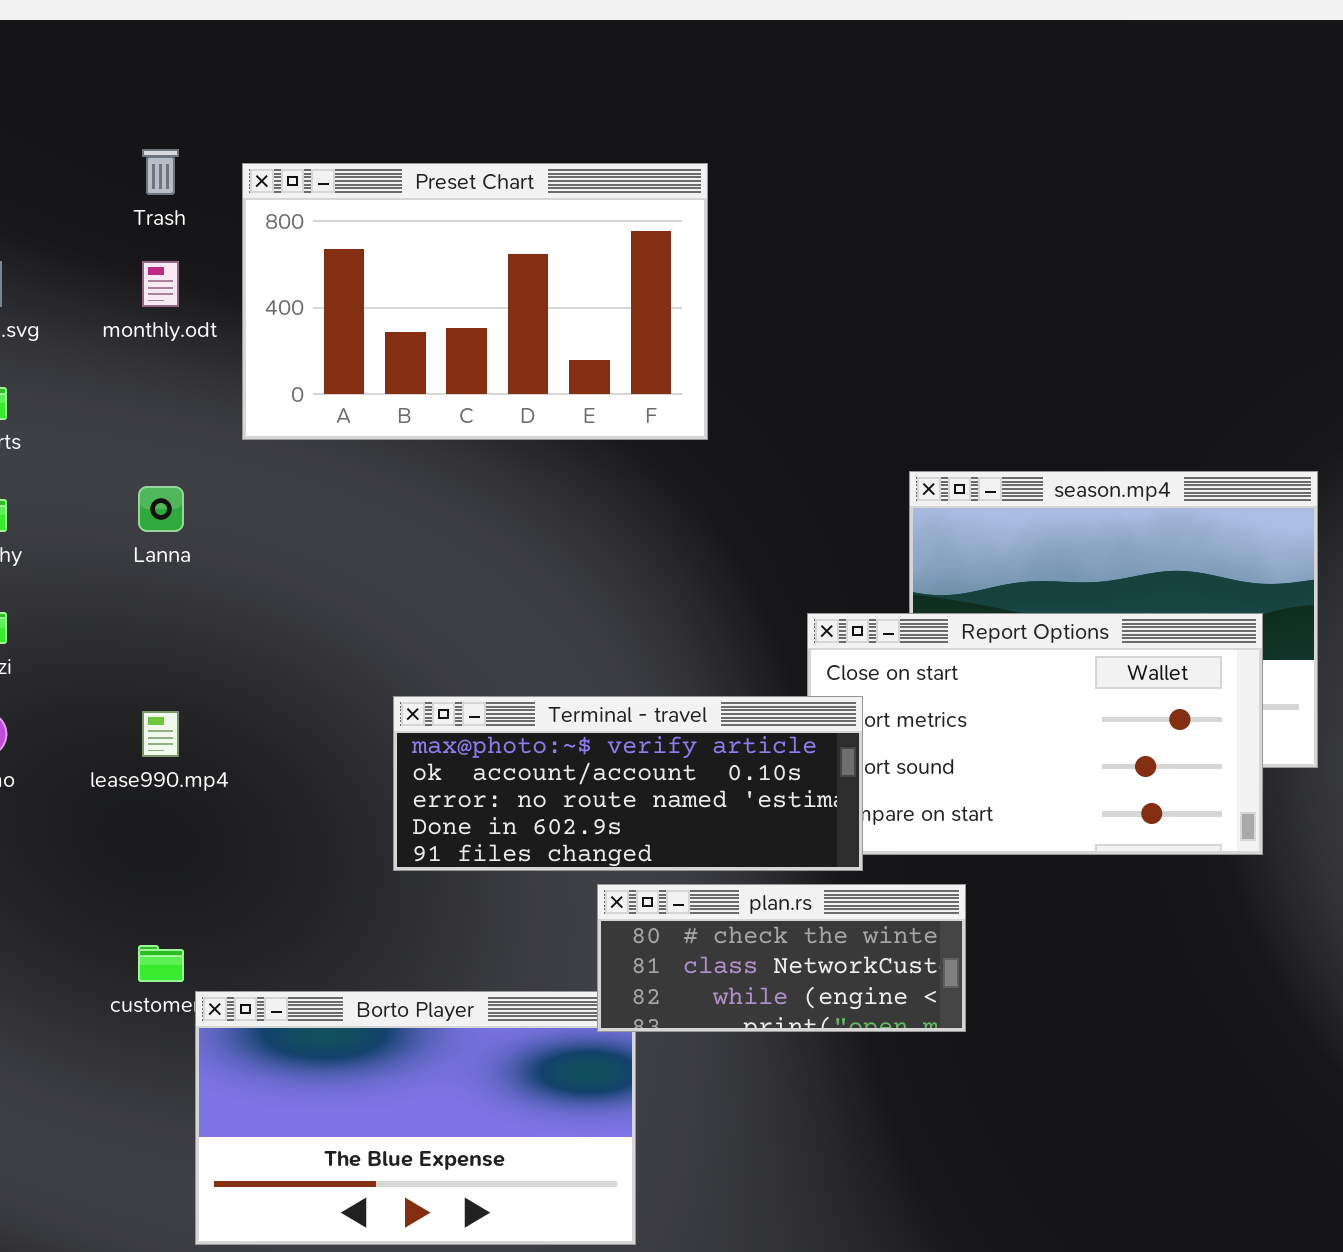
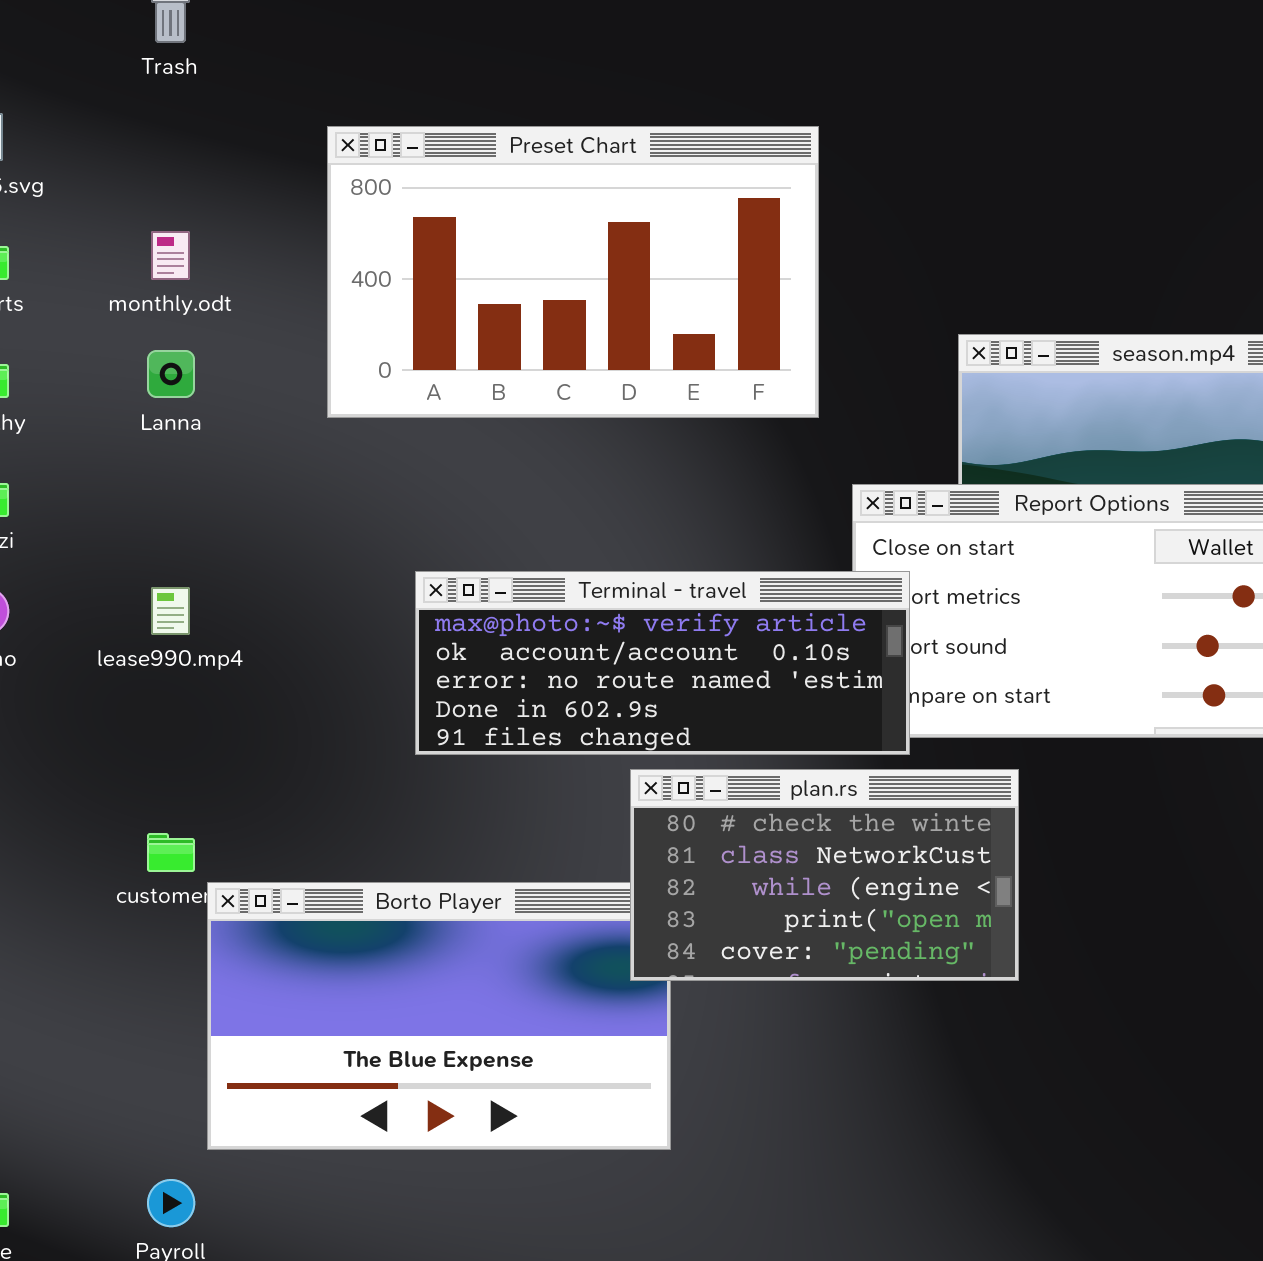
Preset Chart: [242,163,708,440] -> [327,126,819,418], moved
monthly.odt: [142,261,179,307] -> [151,231,190,280], moved
plan.rs: [597,884,966,1032] -> [630,769,1019,981], resized

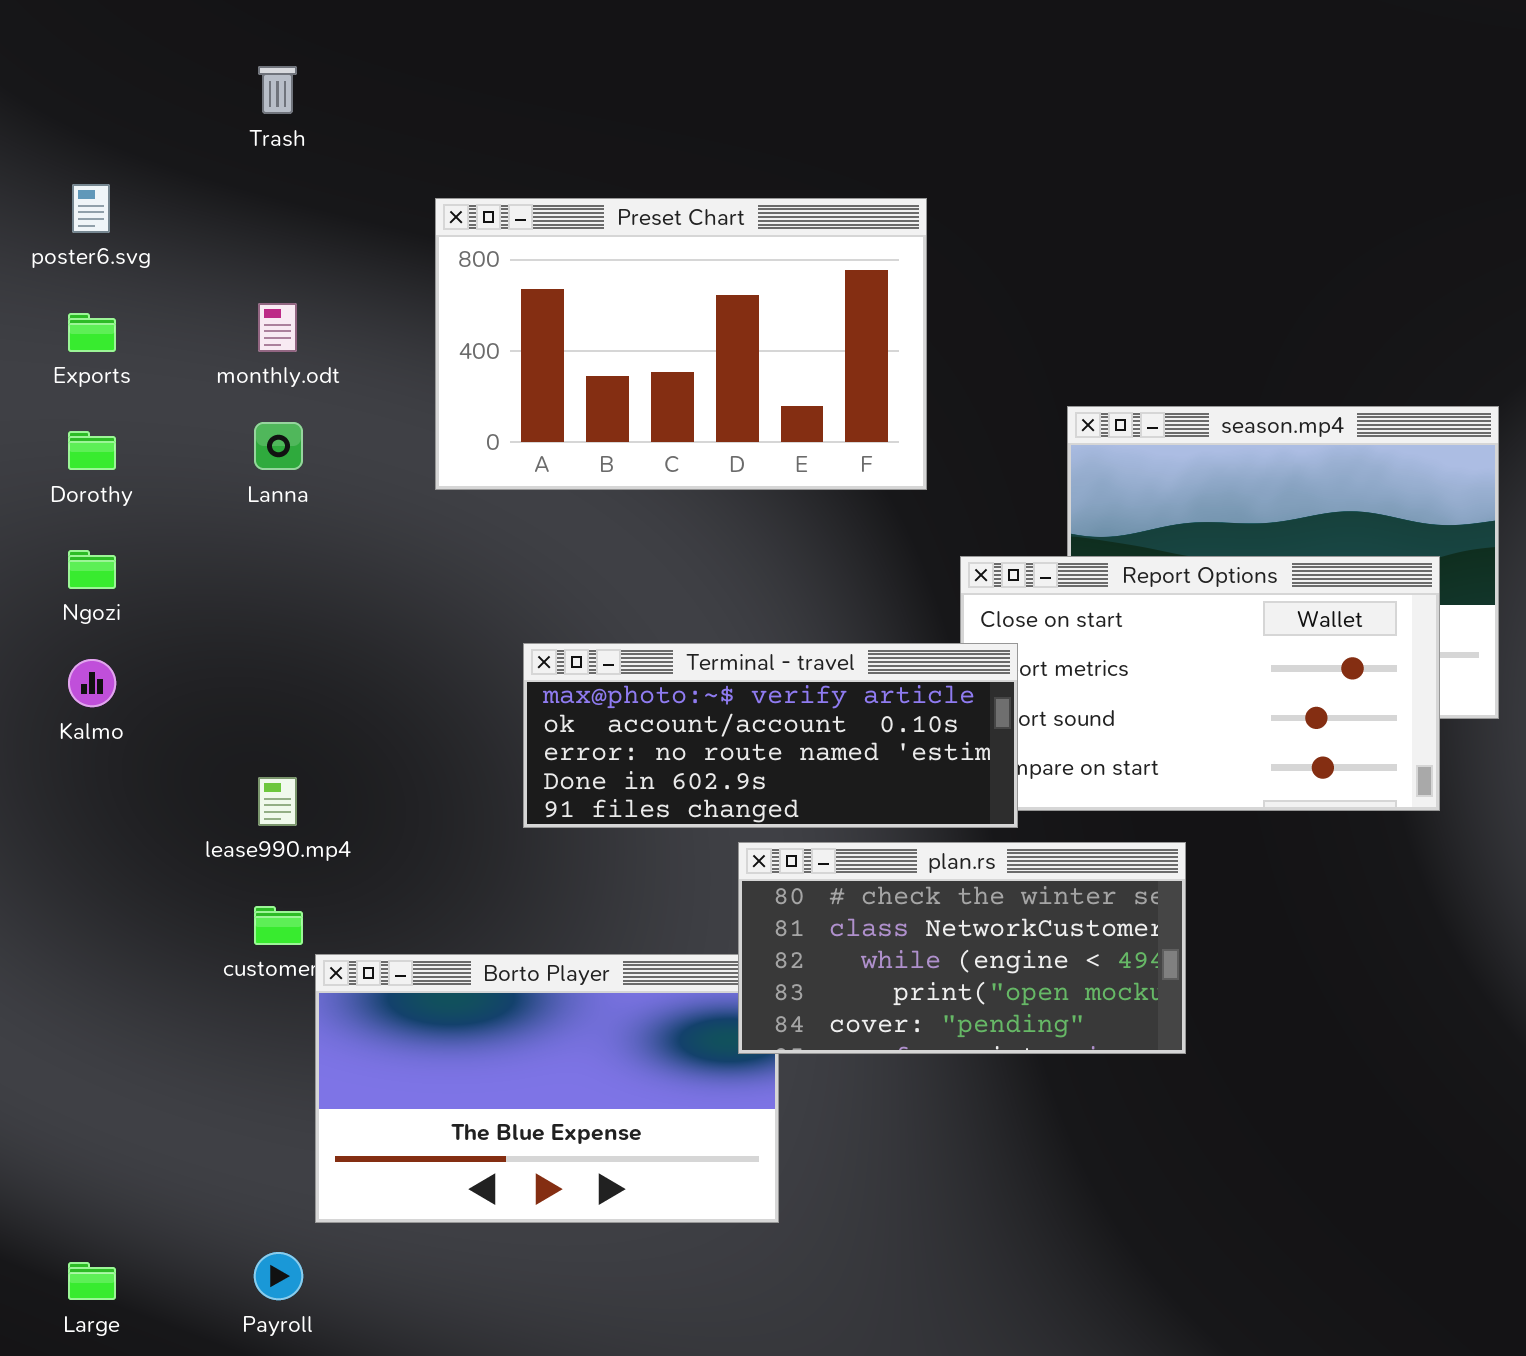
lease990.mp4: [151,587,190,635] -> [258,777,297,826], moved
plan.rs: [630,769,1019,981] -> [738,842,1186,1054], resized

